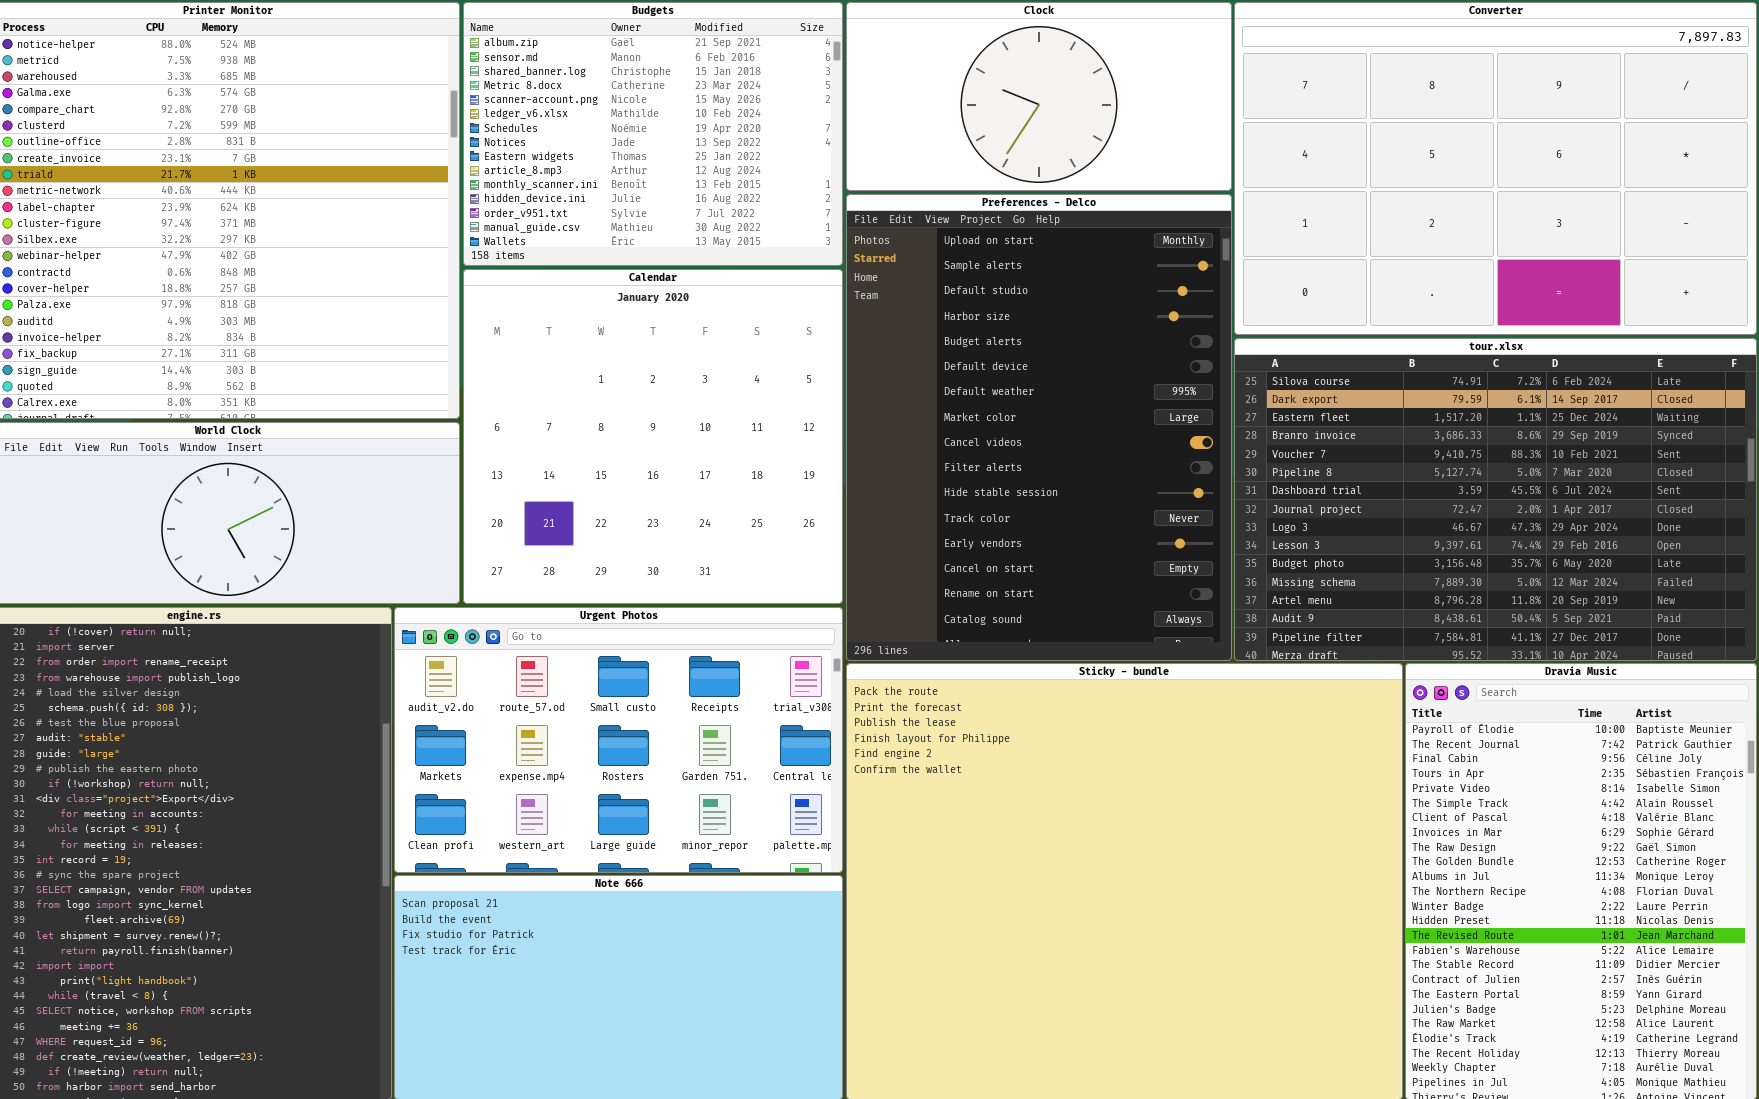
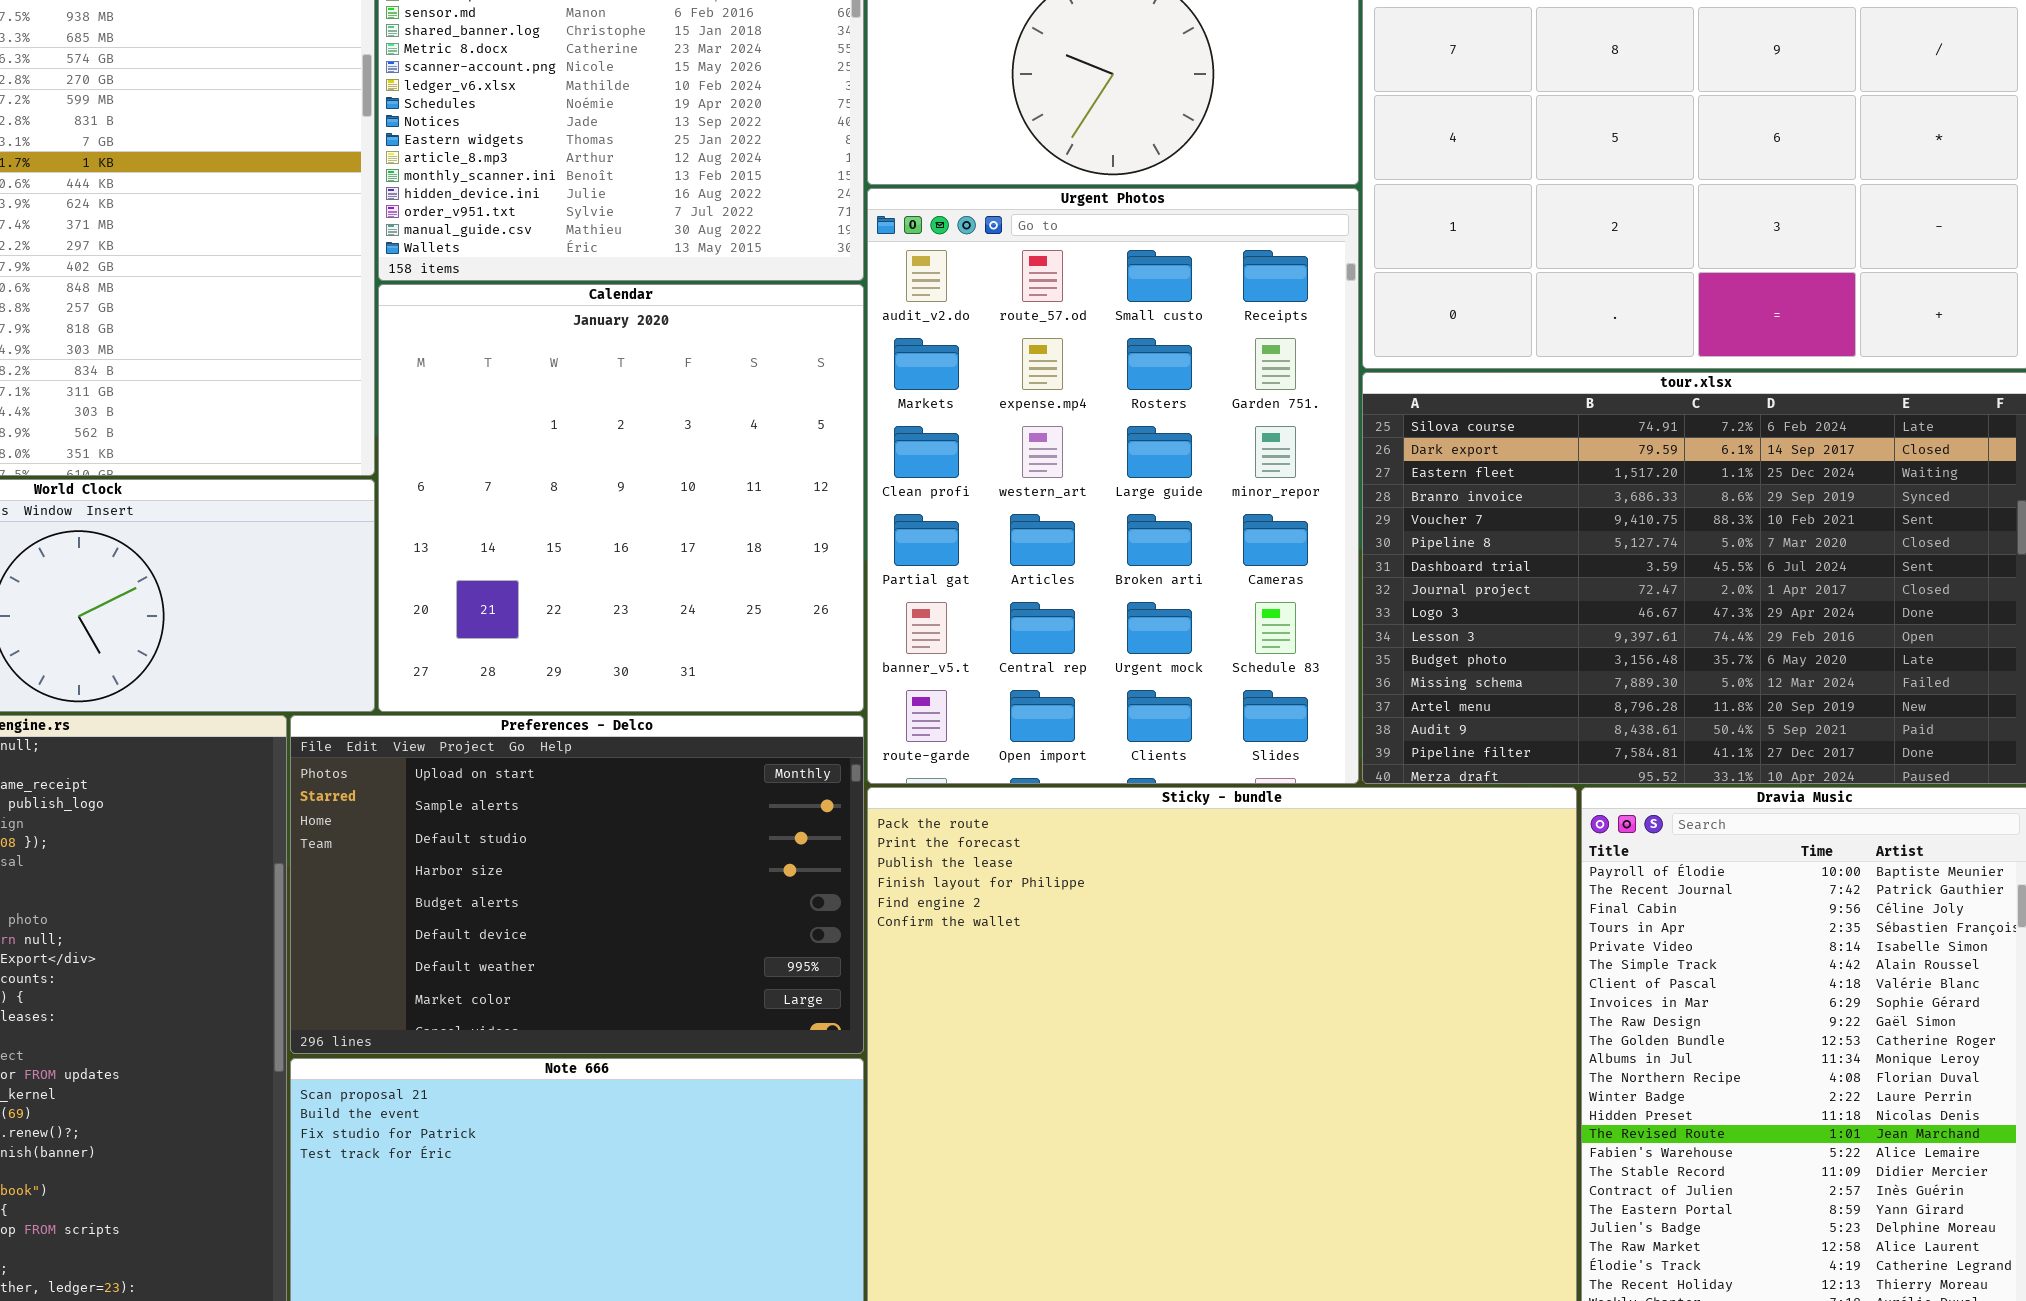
Preferences - Delco: [846,194,1232,661] -> [290,715,864,1054], moved, resized
Urgent Photos: [394,607,843,873] -> [867,188,1359,784], moved, resized

